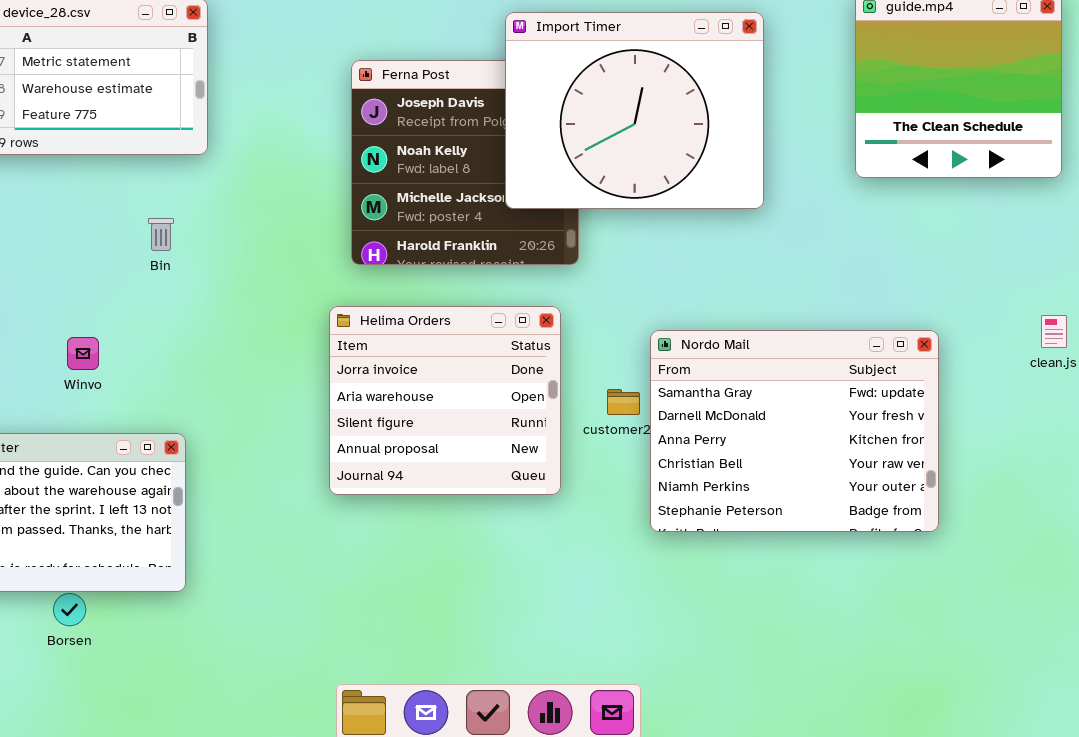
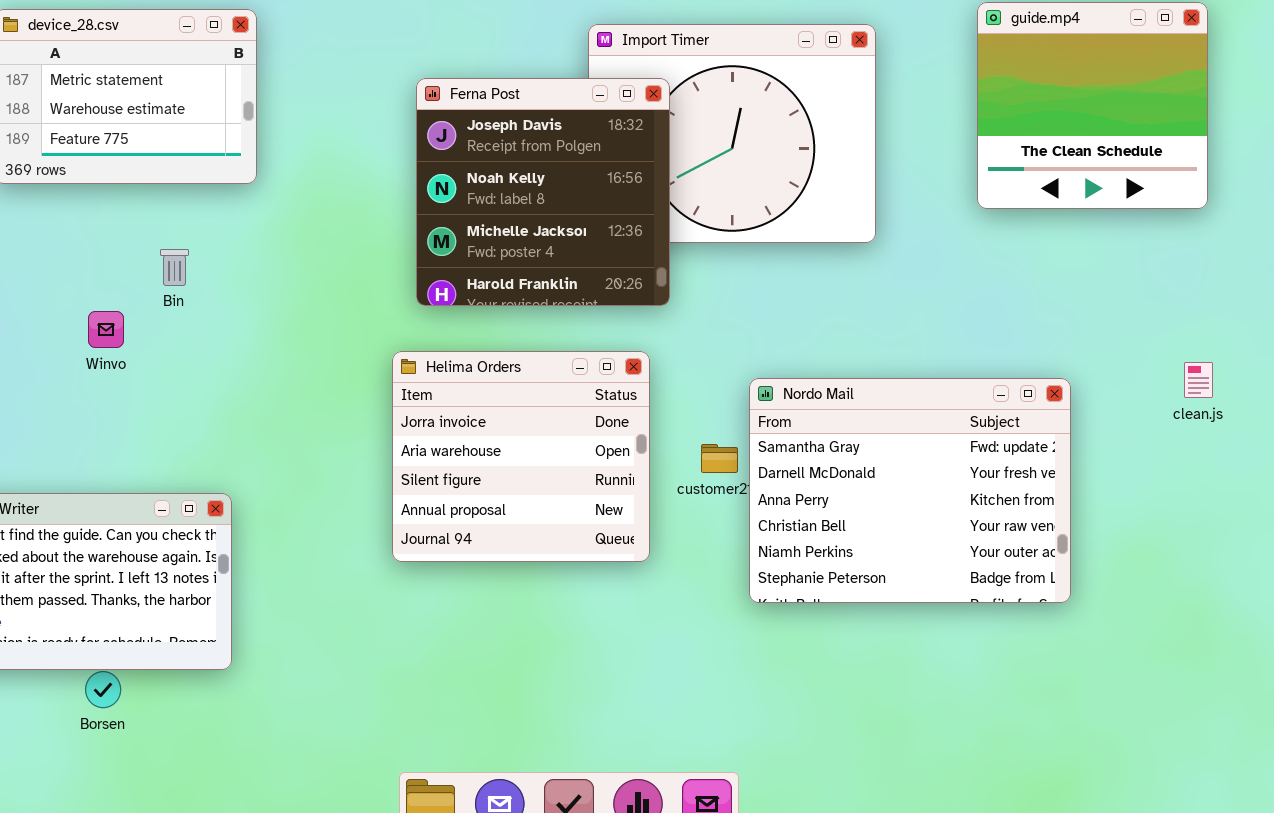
Ferna Post: [351,60,579,265] -> [416,78,670,306], raised
Bin: [148,218,174,251] -> [160,249,189,286], moved
Winvo: [67,337,99,370] -> [88,311,124,348], moved

